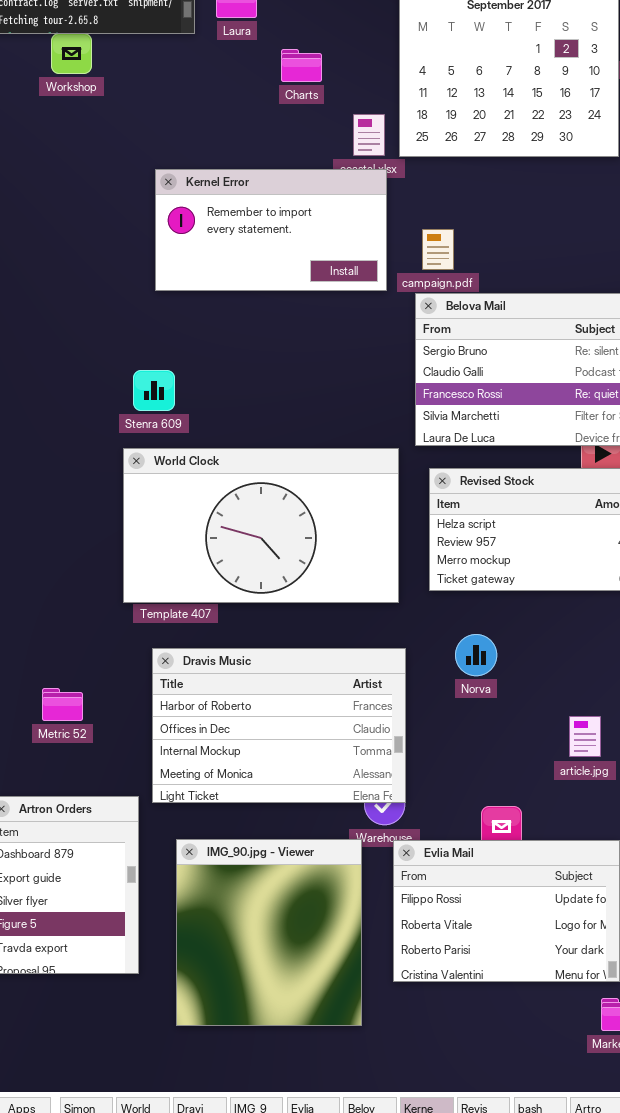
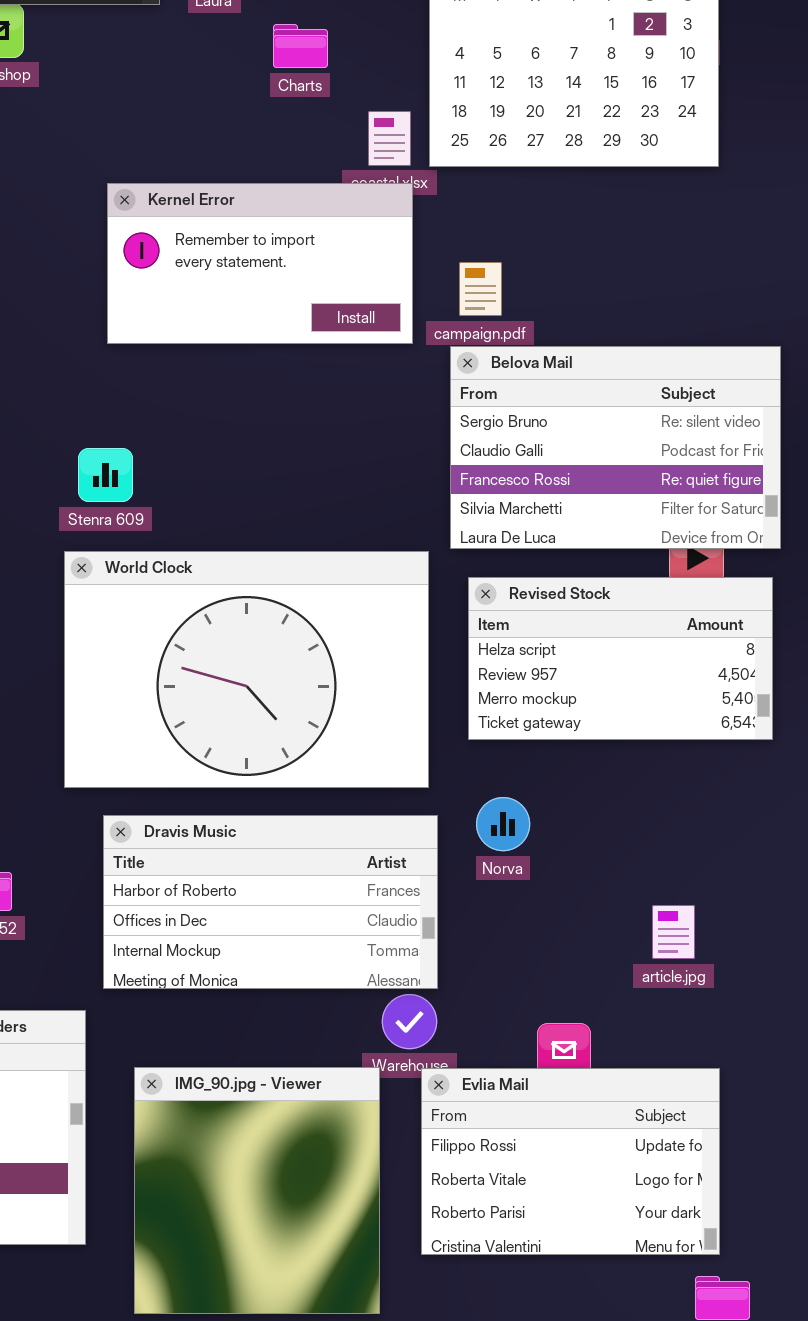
World Clock: [123,448,399,603] -> [64,551,429,788], resized
Norva: [455,634,497,676] -> [476,797,530,851], moved
Dravis Music: [152,648,406,803] -> [103,815,438,989], resized

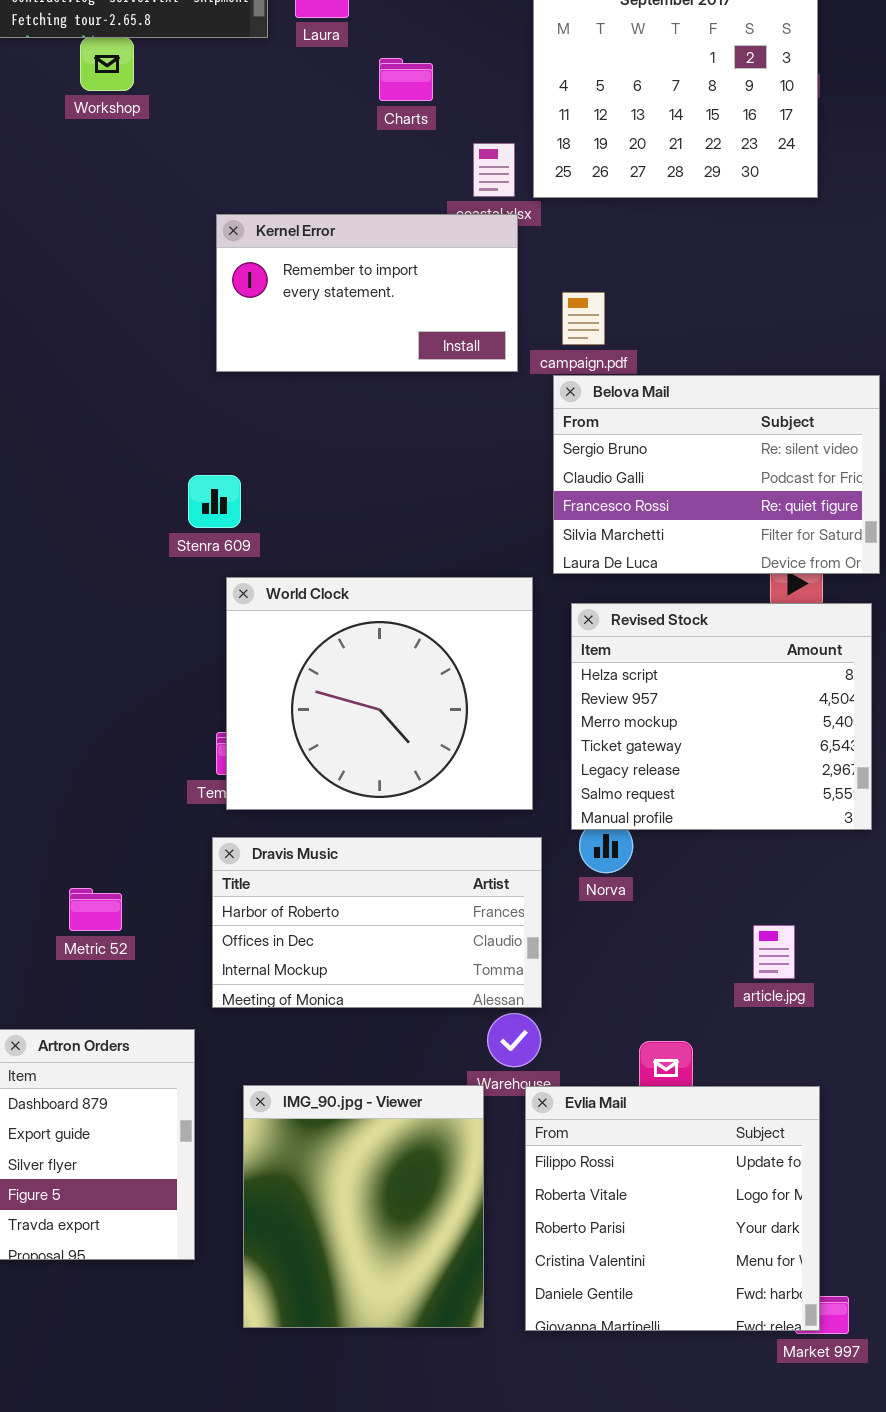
World Clock: [64,551,429,788] -> [226,577,533,810], resized
Revised Stock: [468,577,773,740] -> [571,603,872,830], resized
Evlia Mail: [421,1068,720,1255] -> [525,1086,820,1331], resized

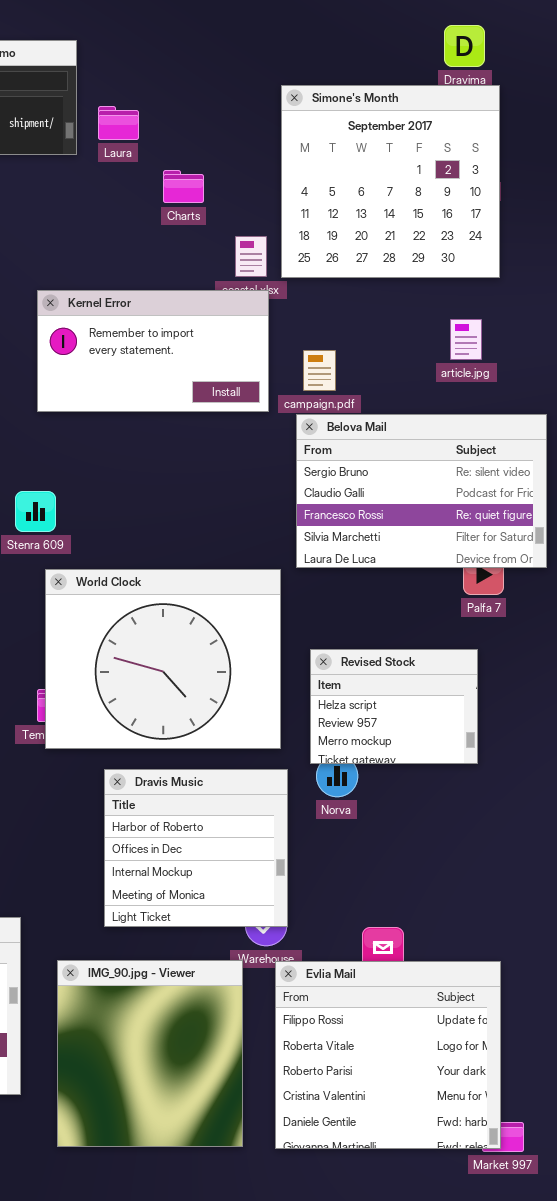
Revised Stock: [571,603,872,830] -> [310,649,478,764], resized
Dravis Music: [212,837,542,1008] -> [104,769,288,927], resized
article.jpg: [753,925,795,979] -> [450,319,482,360], moved

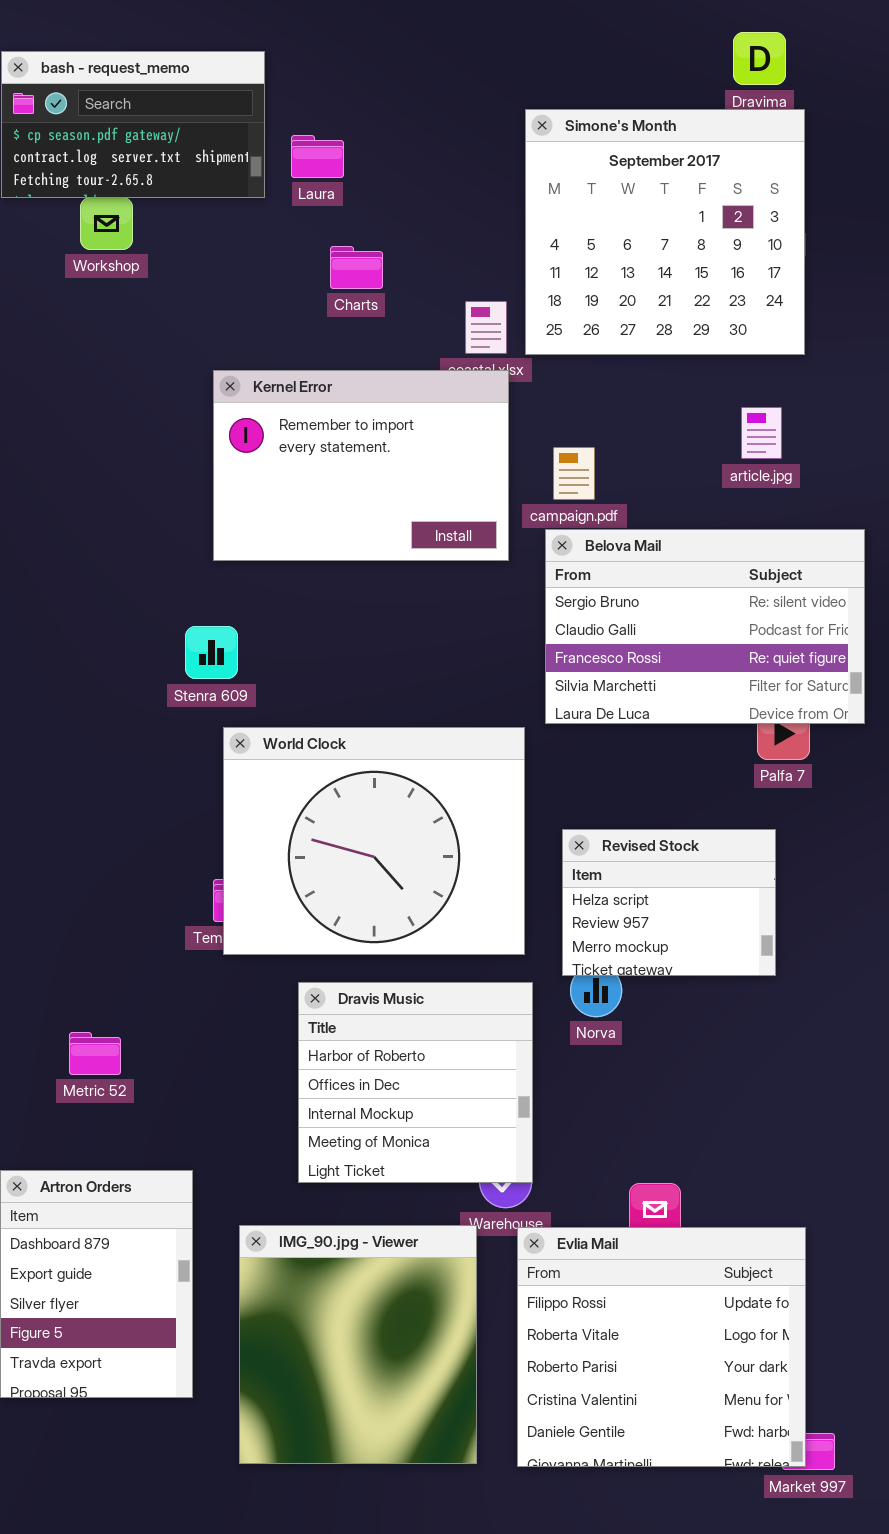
Charts: [163,170,204,203] -> [330,246,383,289], moved
Kernel Error: [37,290,269,412] -> [213,370,509,561], resized

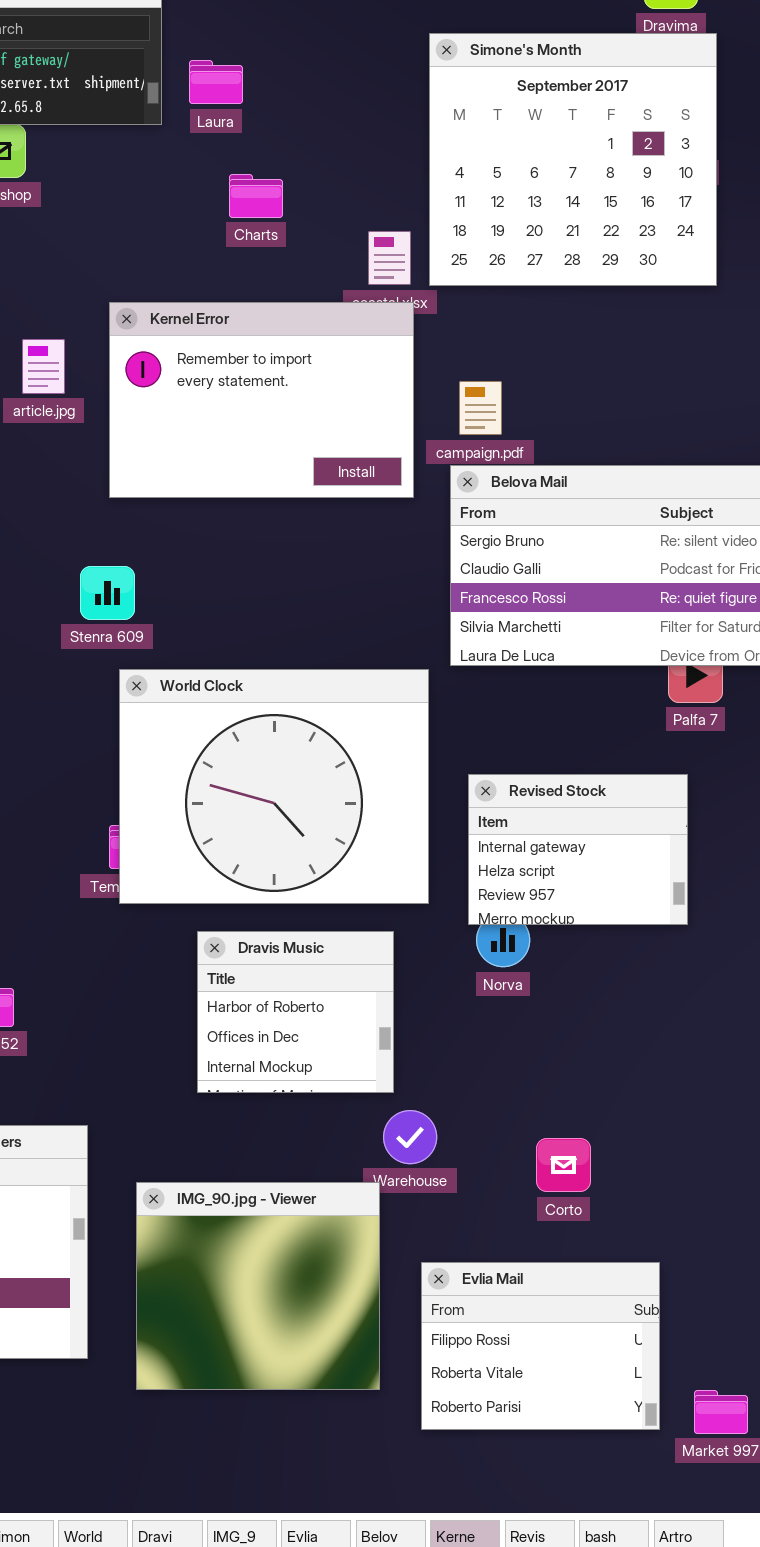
article.jpg: [741,407,782,459] -> [22,339,65,394], moved
Revised Stock: [562,829,776,976] -> [468,774,688,925], scrolled up 1 row
Dravis Music: [298,982,533,1183] -> [197,931,394,1093], resized
IMG_90.jpg - Viewer: [239,1225,477,1464] -> [136,1182,380,1390], resized
Evlia Mail: [517,1227,806,1467] -> [421,1262,660,1430], resized

